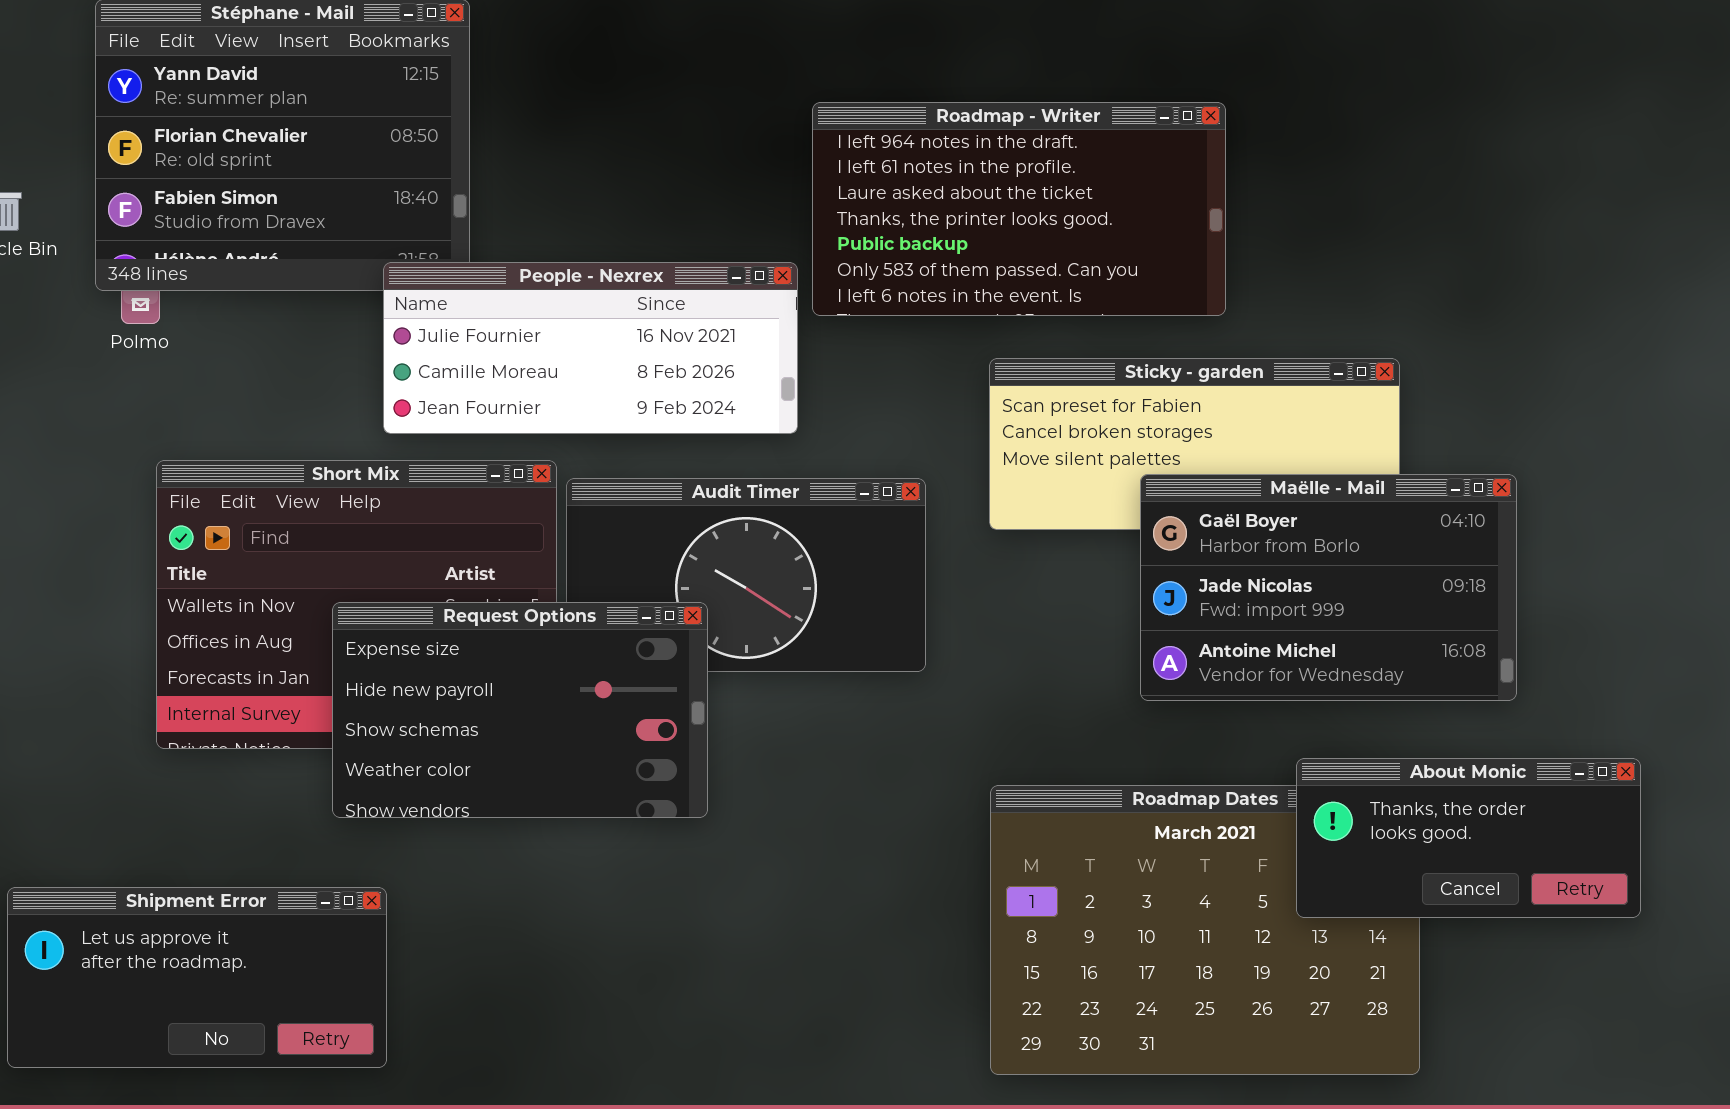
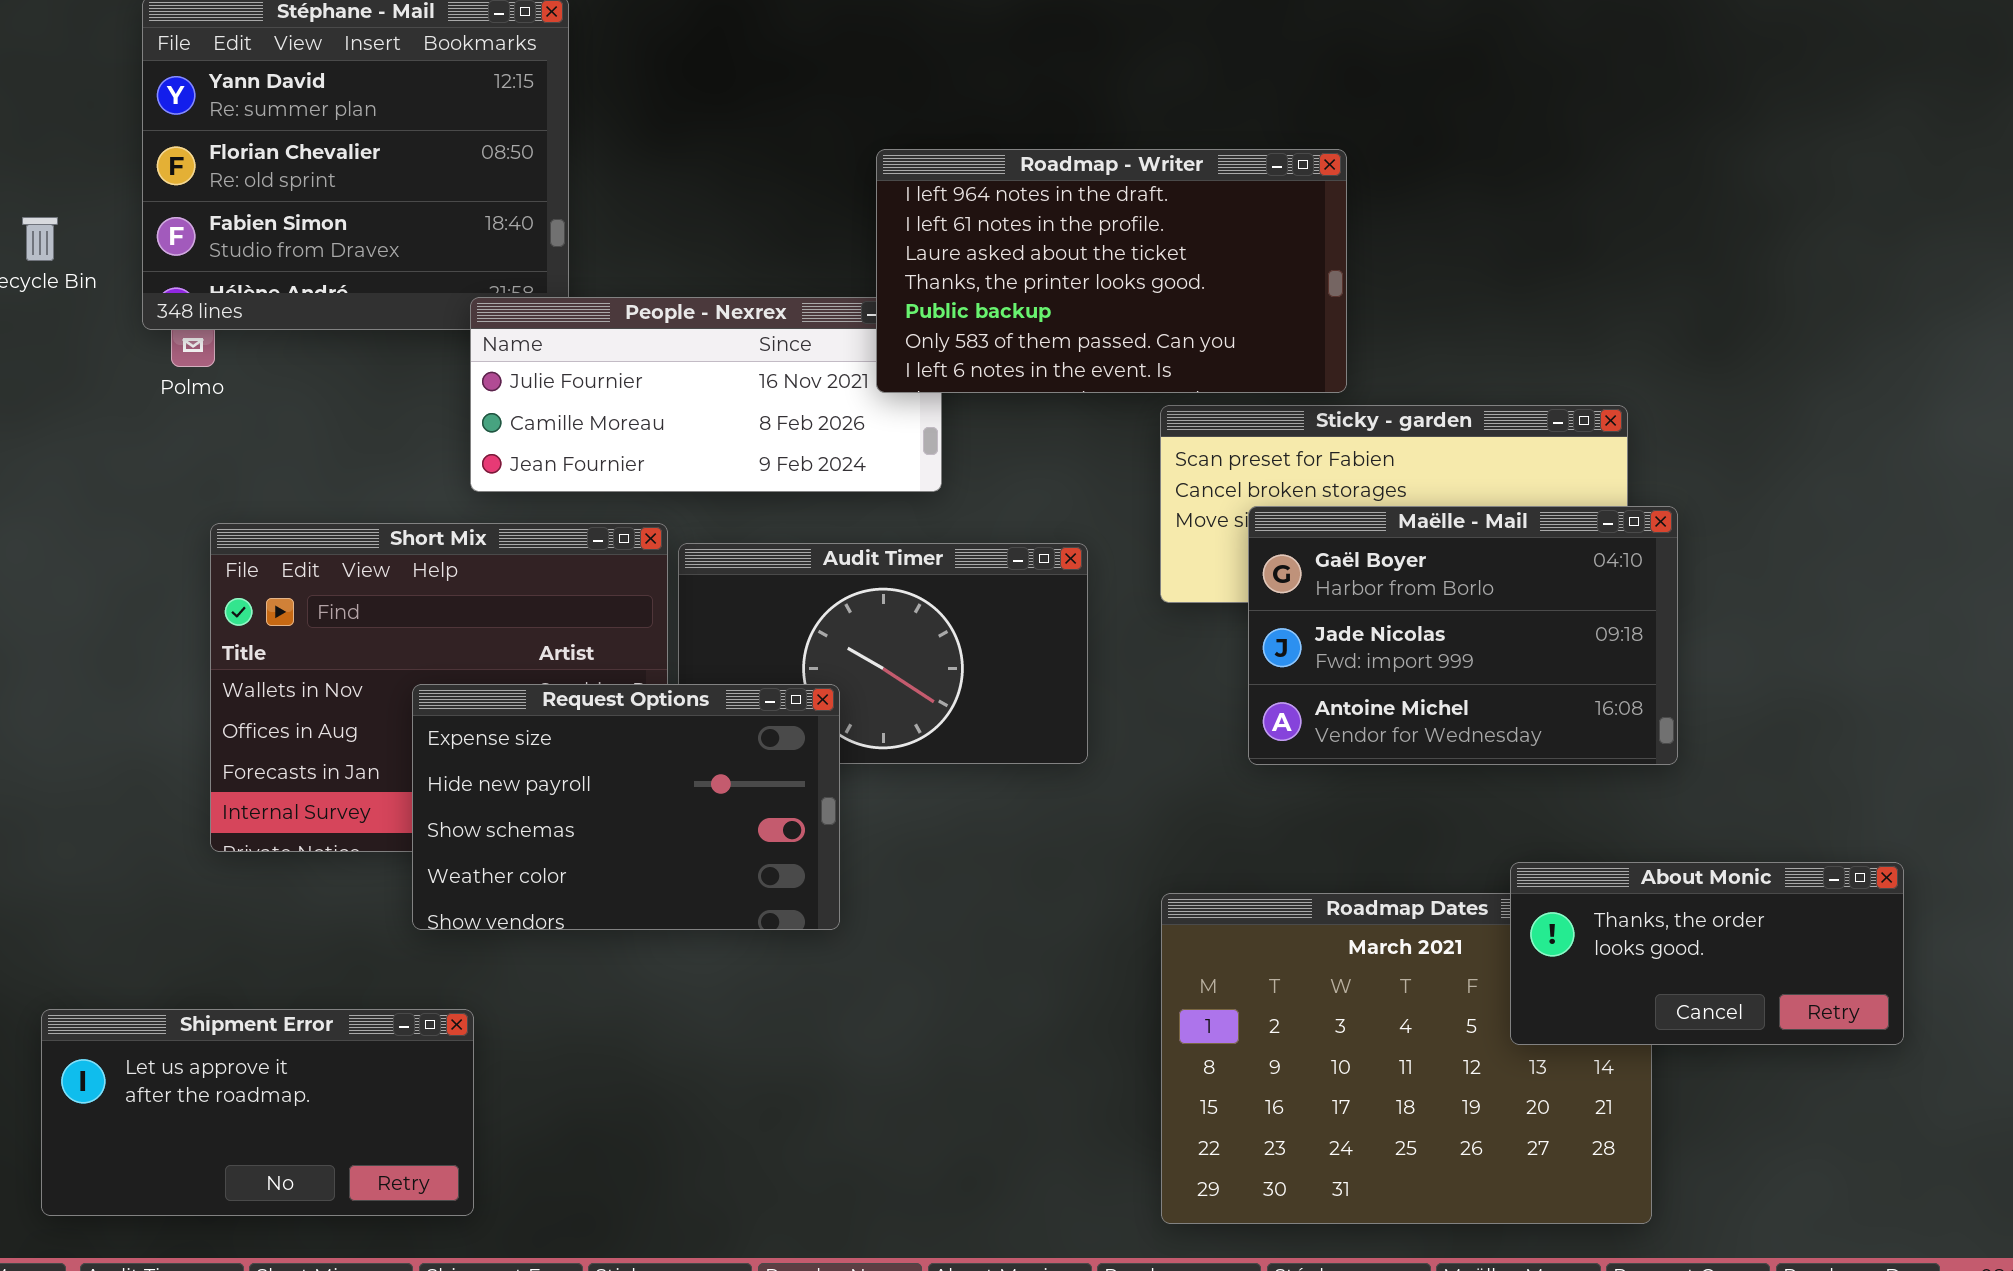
Roadmap - Writer: [812,102,1226,316] -> [876,149,1347,393], moved
Maëlle - Mail: [1140,474,1517,701] -> [1248,506,1678,765], moved

